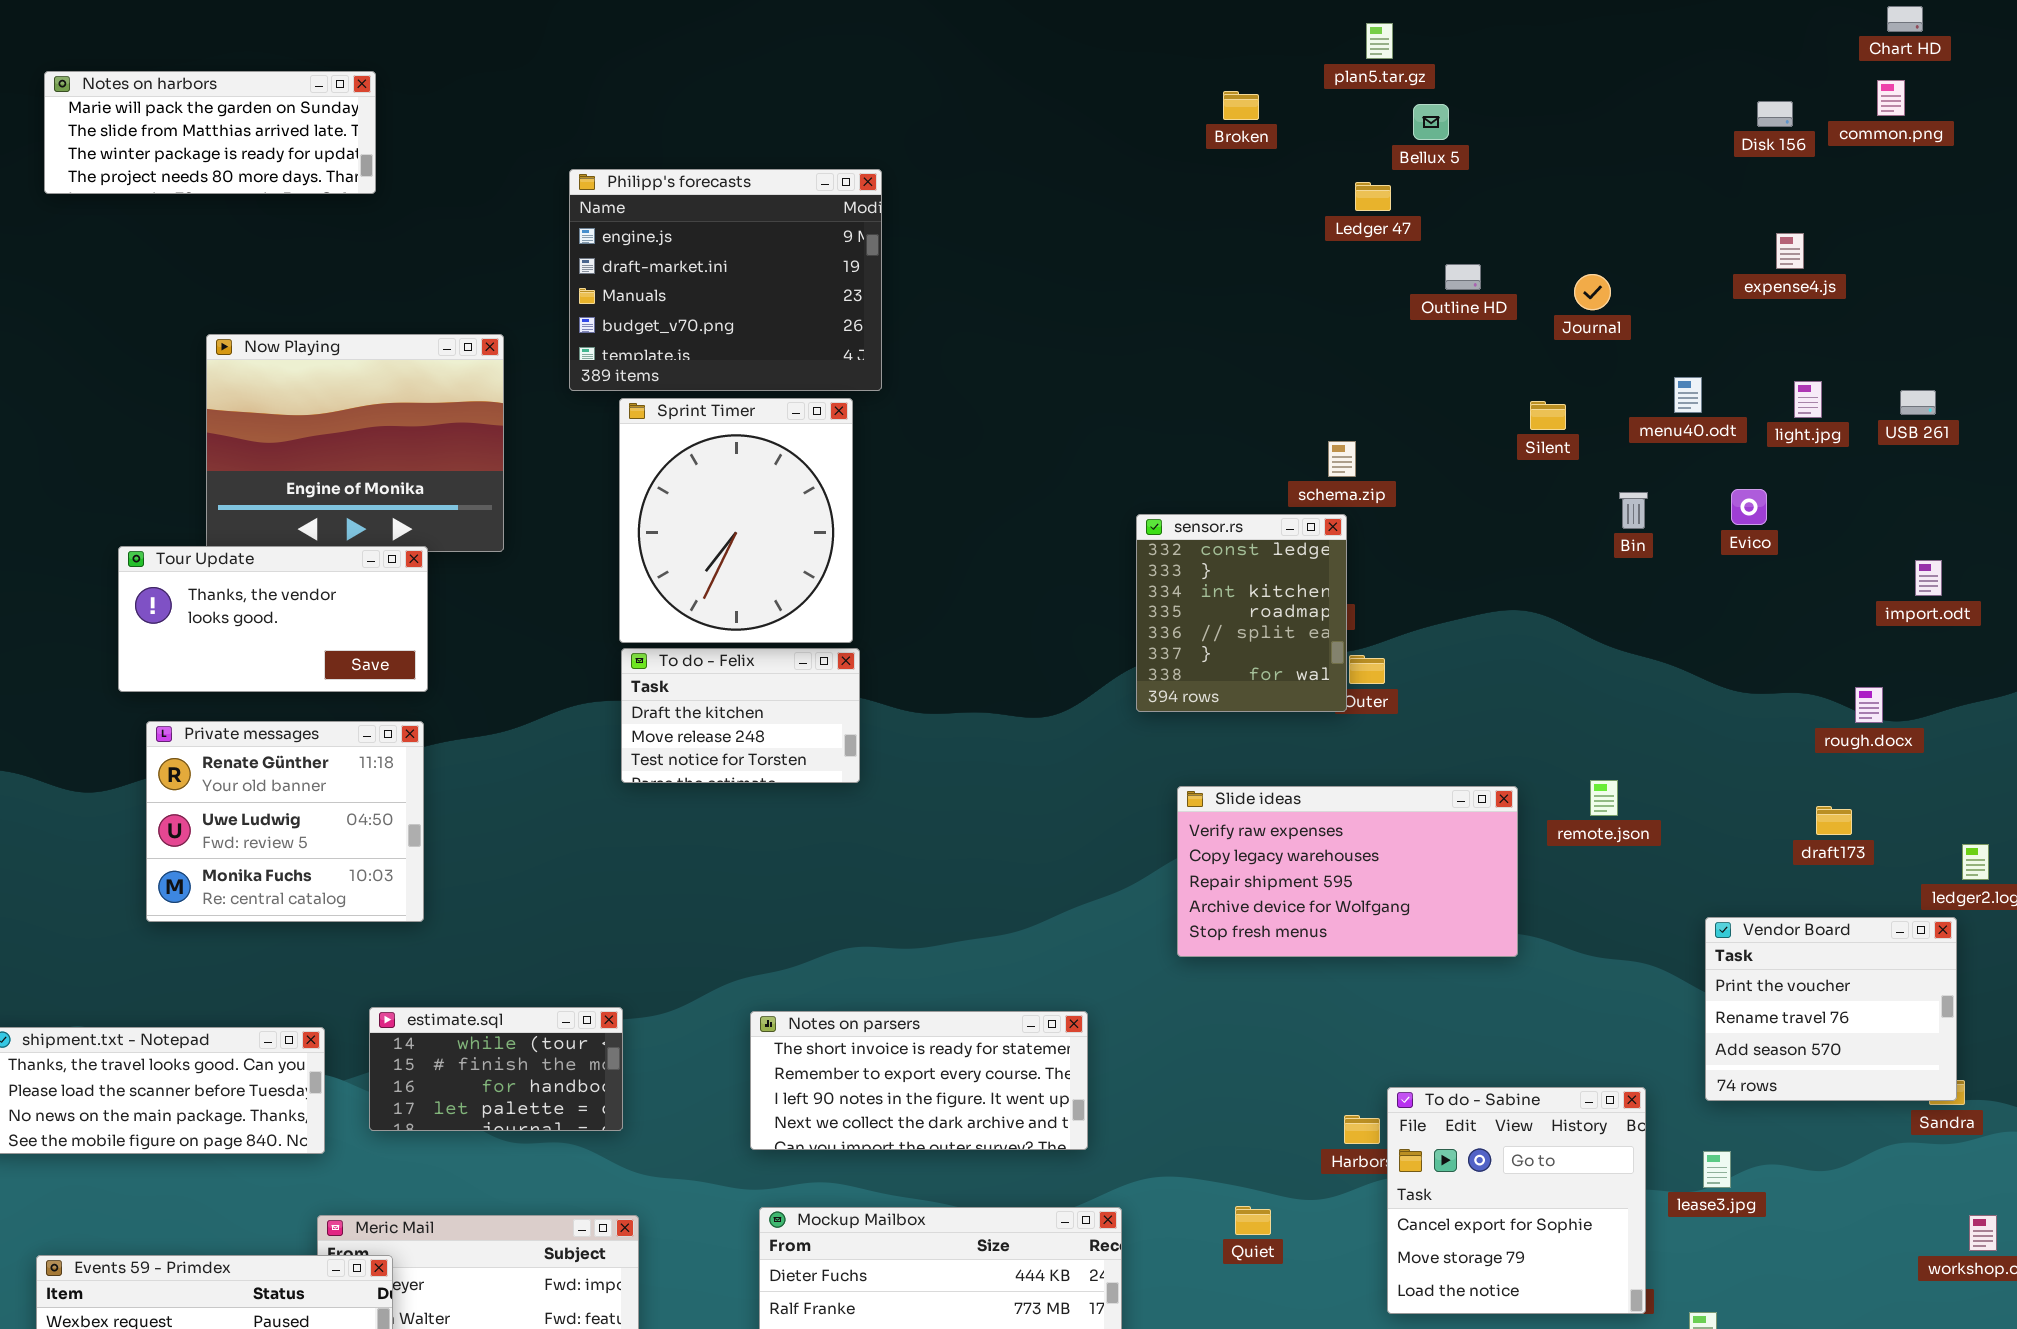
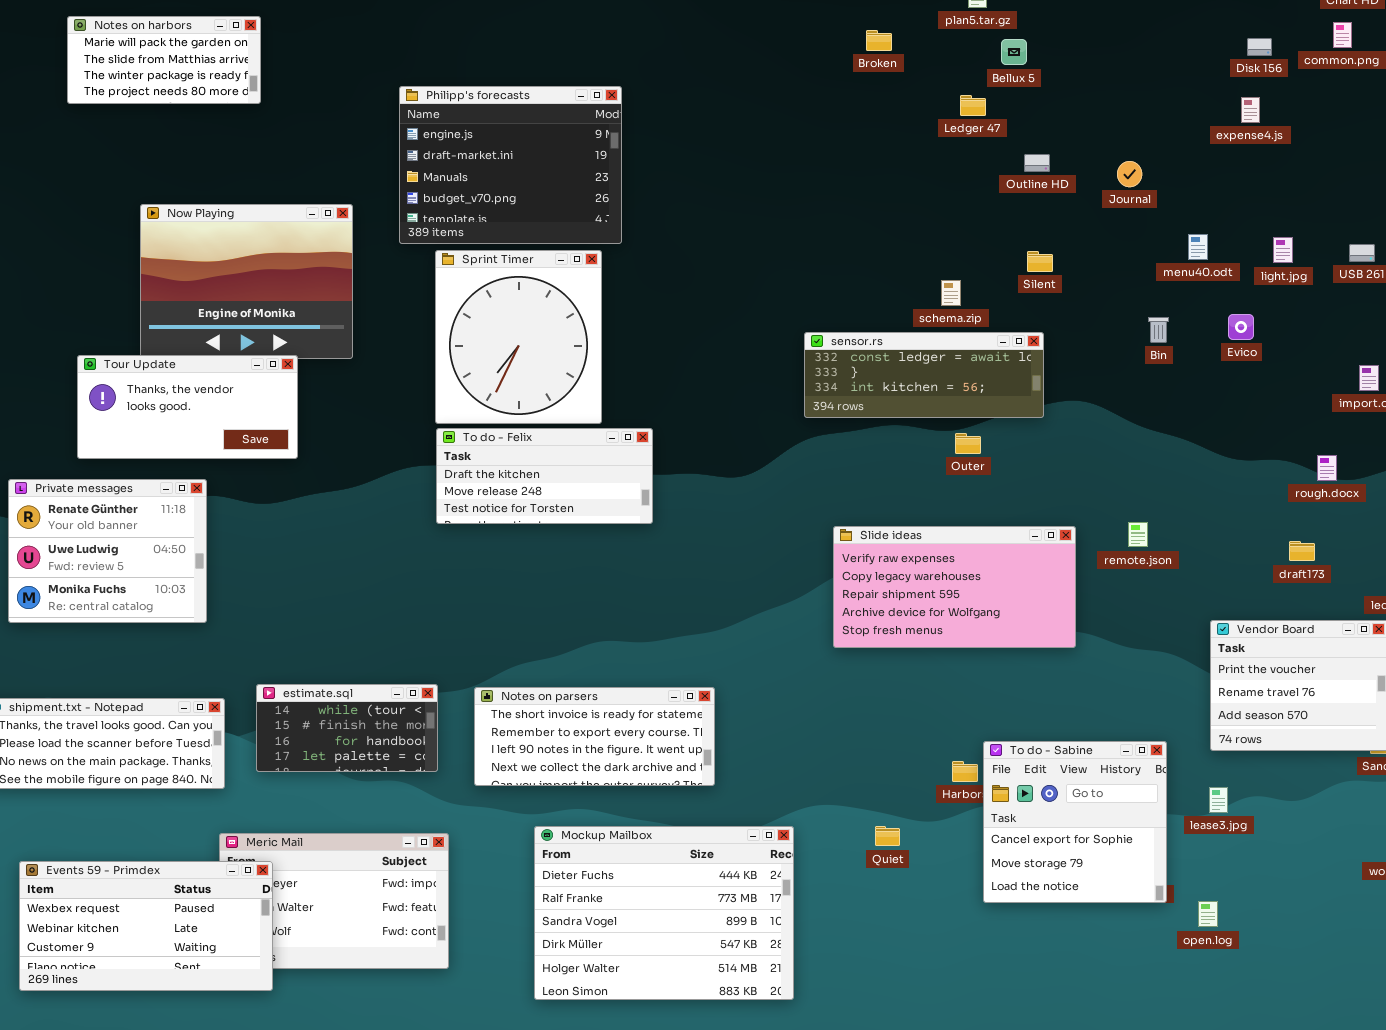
Notes on harbors: [44,71,376,194] -> [67,16,261,104], resized
expense4.js: [1776,233,1804,269] -> [1241,97,1260,123], moved
Silent: [1530,401,1566,430] -> [1027,251,1053,272], moved
sensor.rs: [1136,514,1347,712] -> [804,332,1044,418], resized
To do - Felix: [621,648,860,783] -> [436,428,653,524], resized
Private messages: [146,721,424,922] -> [8,479,207,623], moved
Notes on parsers: [750,1011,1088,1150] -> [474,687,715,786], moved

